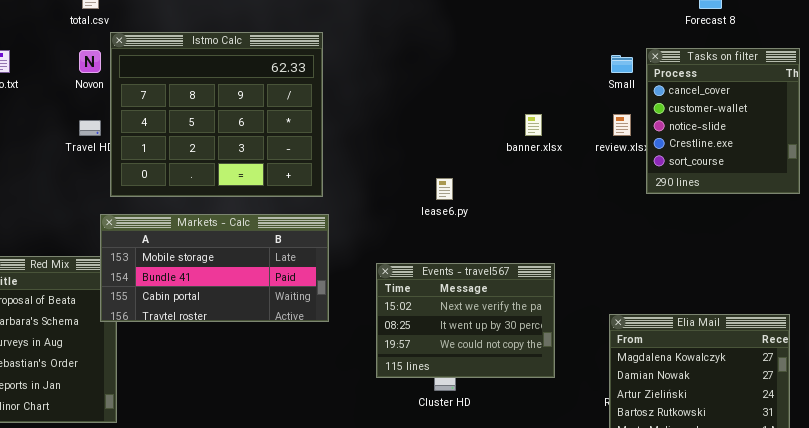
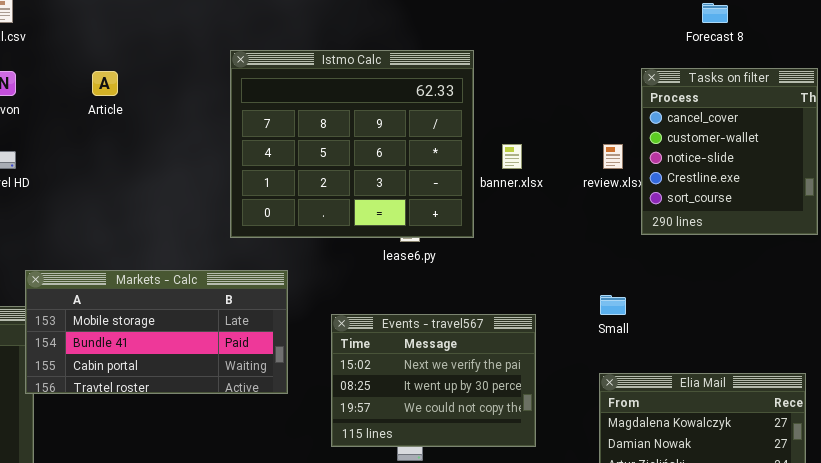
Istmo Calc: [110,32,323,197] -> [230,50,474,238], moved
Small: [611,55,633,73] -> [600,295,626,315], moved
Markets - Calc: [100,214,329,322] -> [25,270,288,394], moved

